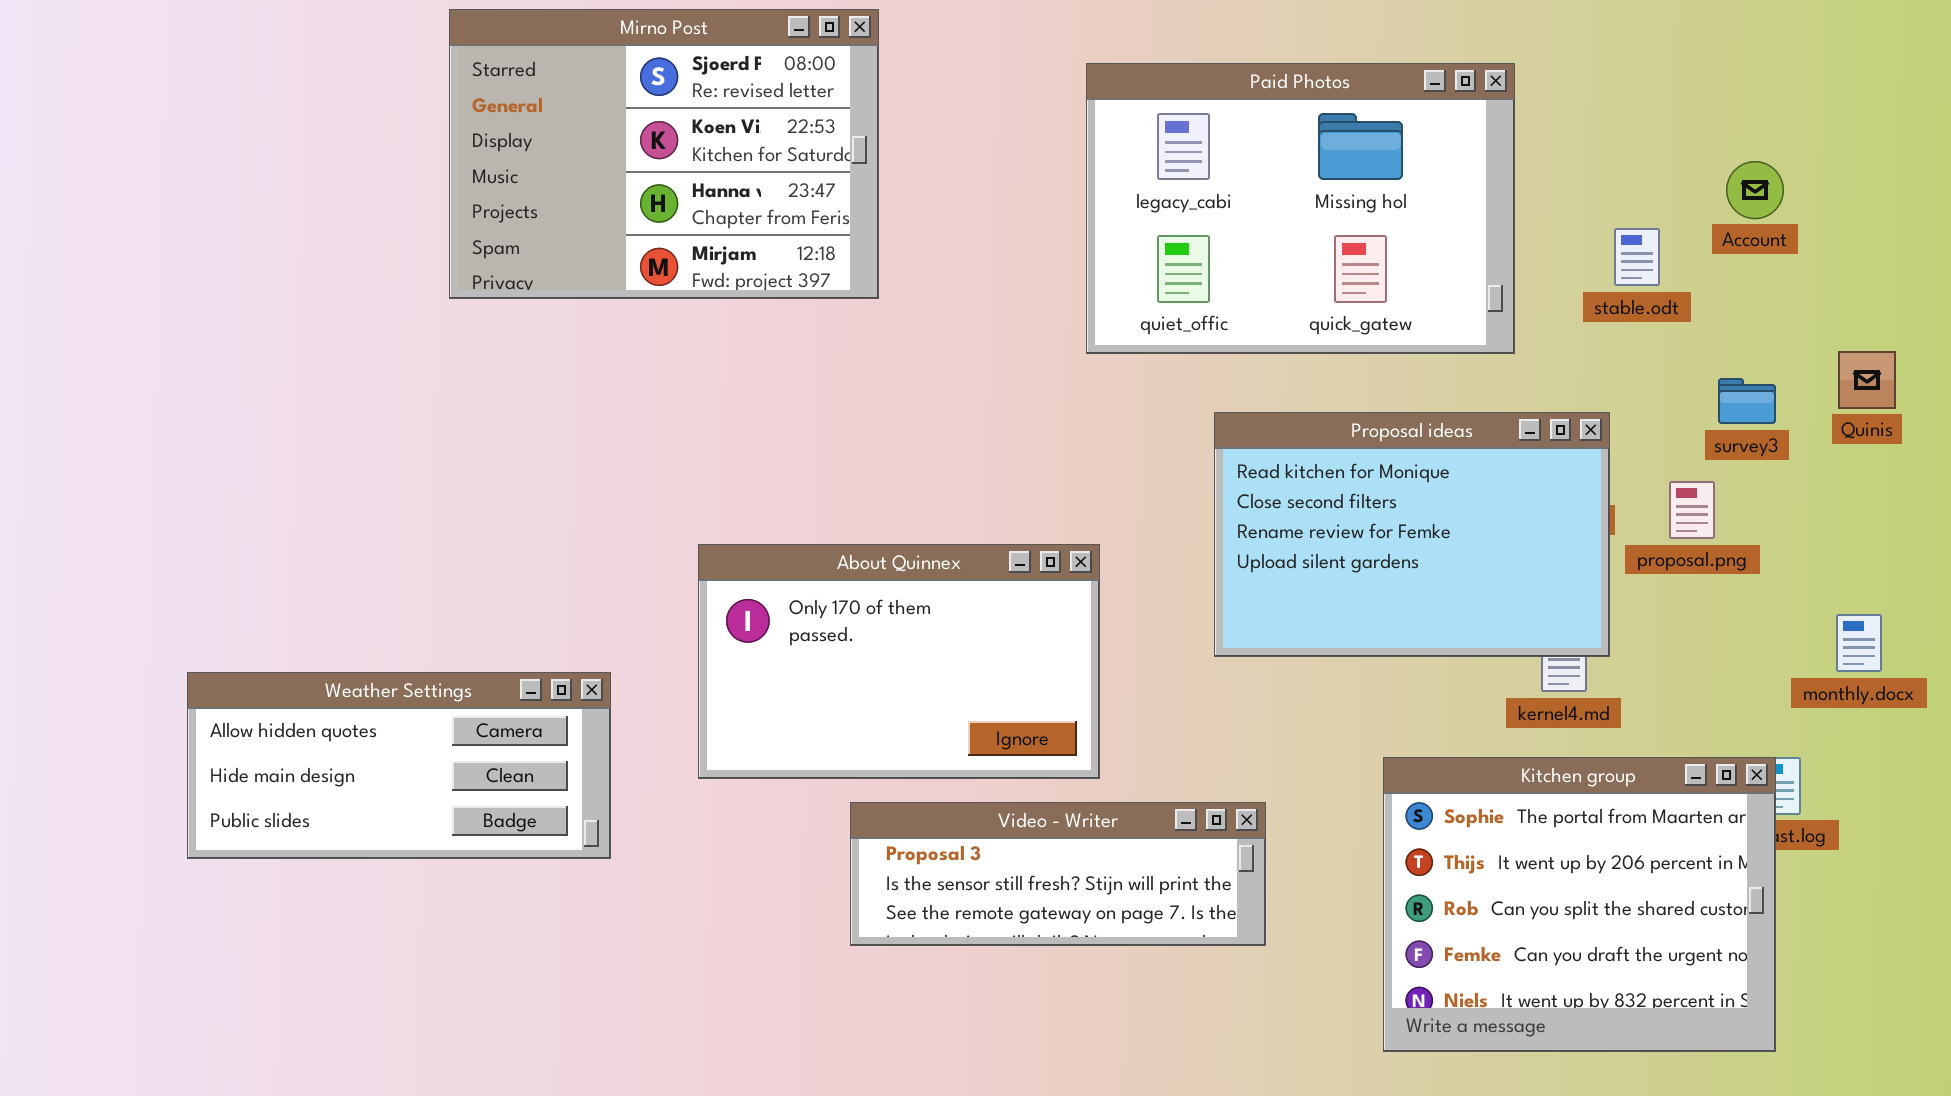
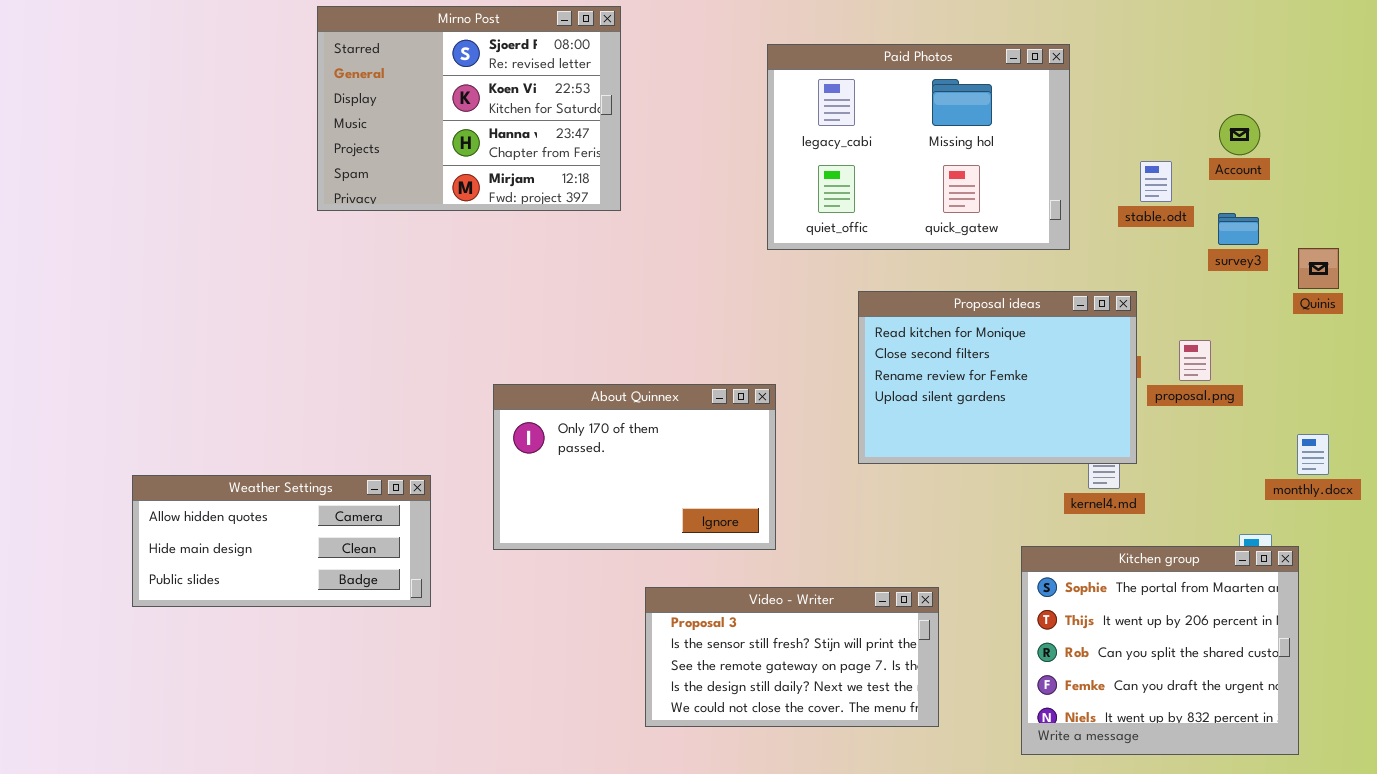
survey3: [1718,378,1776,424] -> [1218,213,1259,245], moved
Kitchen group: [1383,757,1776,1052] -> [1021,546,1299,755], moved
Video - Writer: [850,802,1266,946] -> [645,587,939,727], moved, resized

